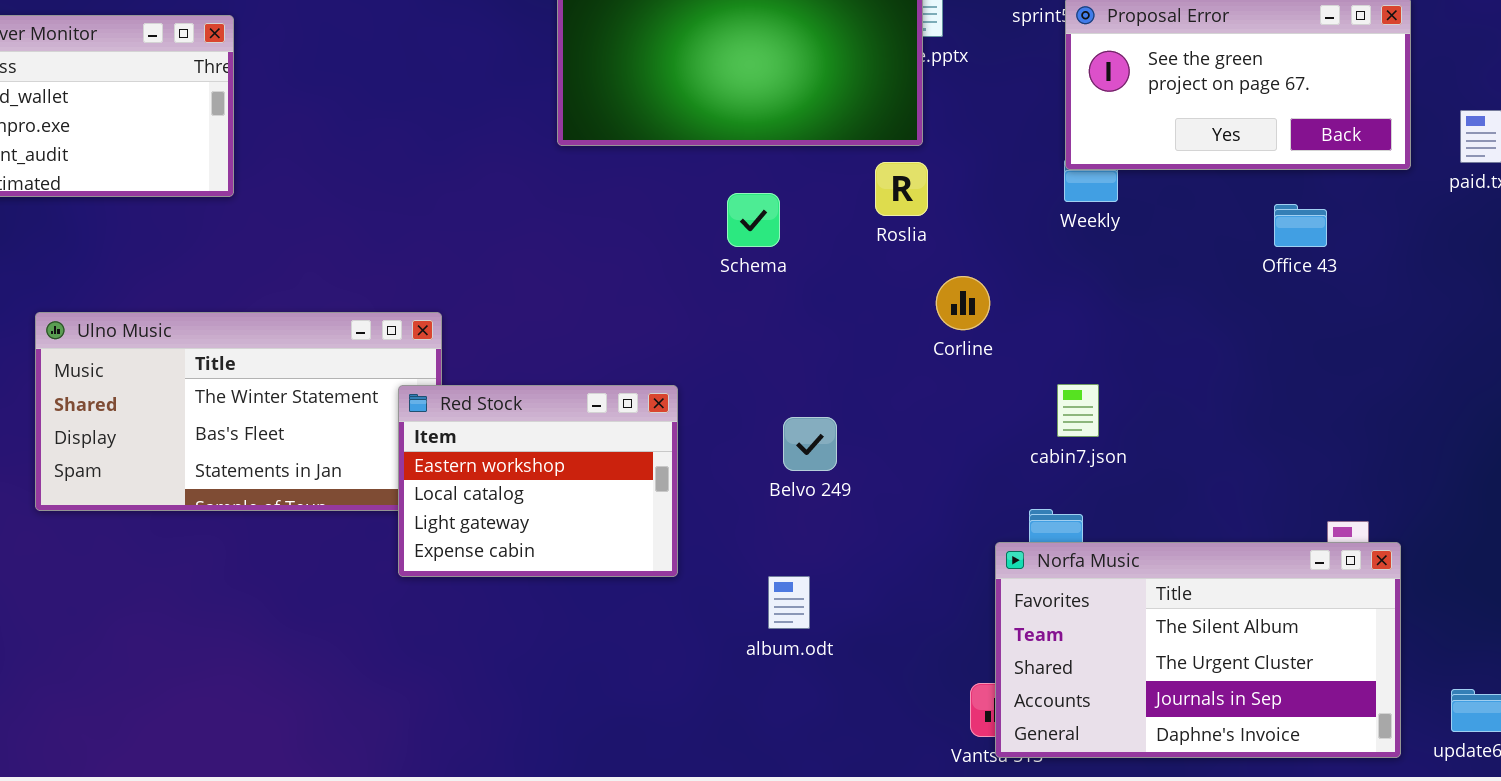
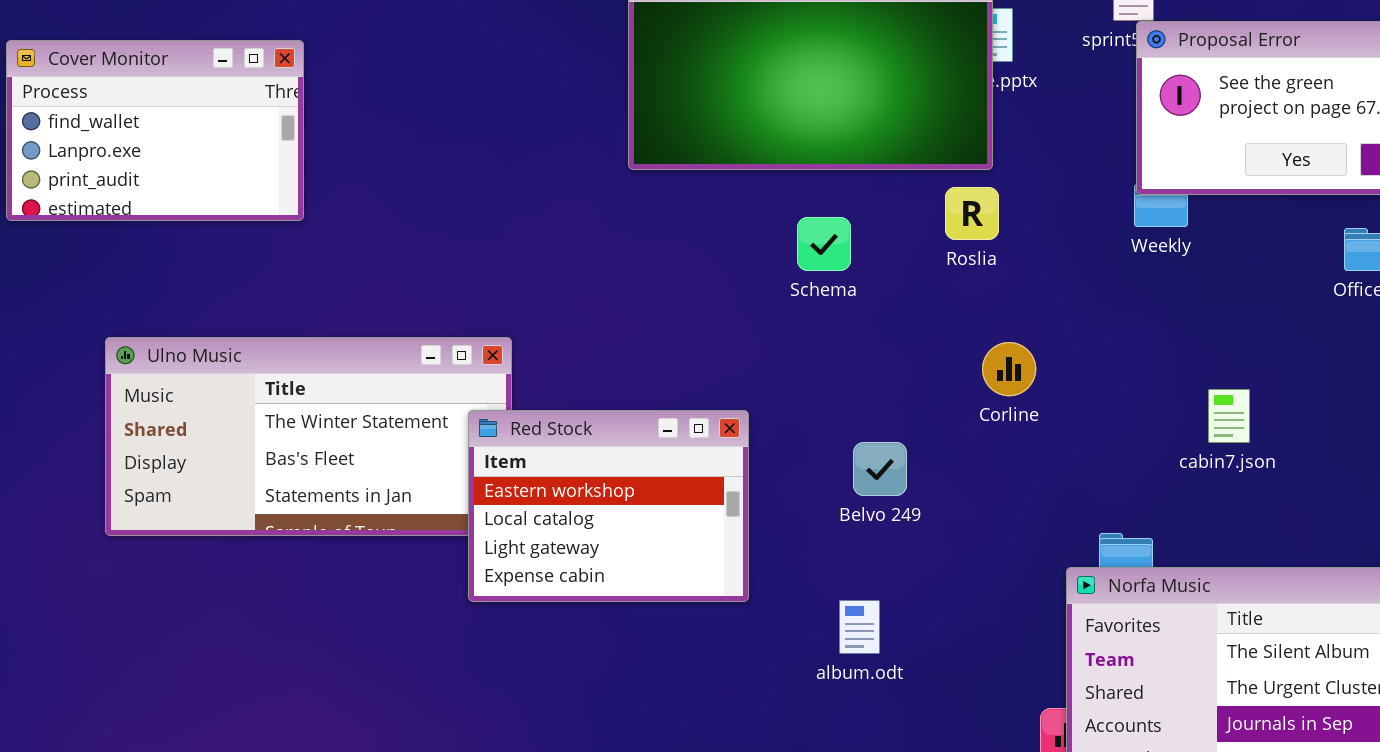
Corline: [936,276,990,330] -> [982,342,1036,396], moved
cabin7.json: [1057,384,1099,437] -> [1208,389,1250,443], moved

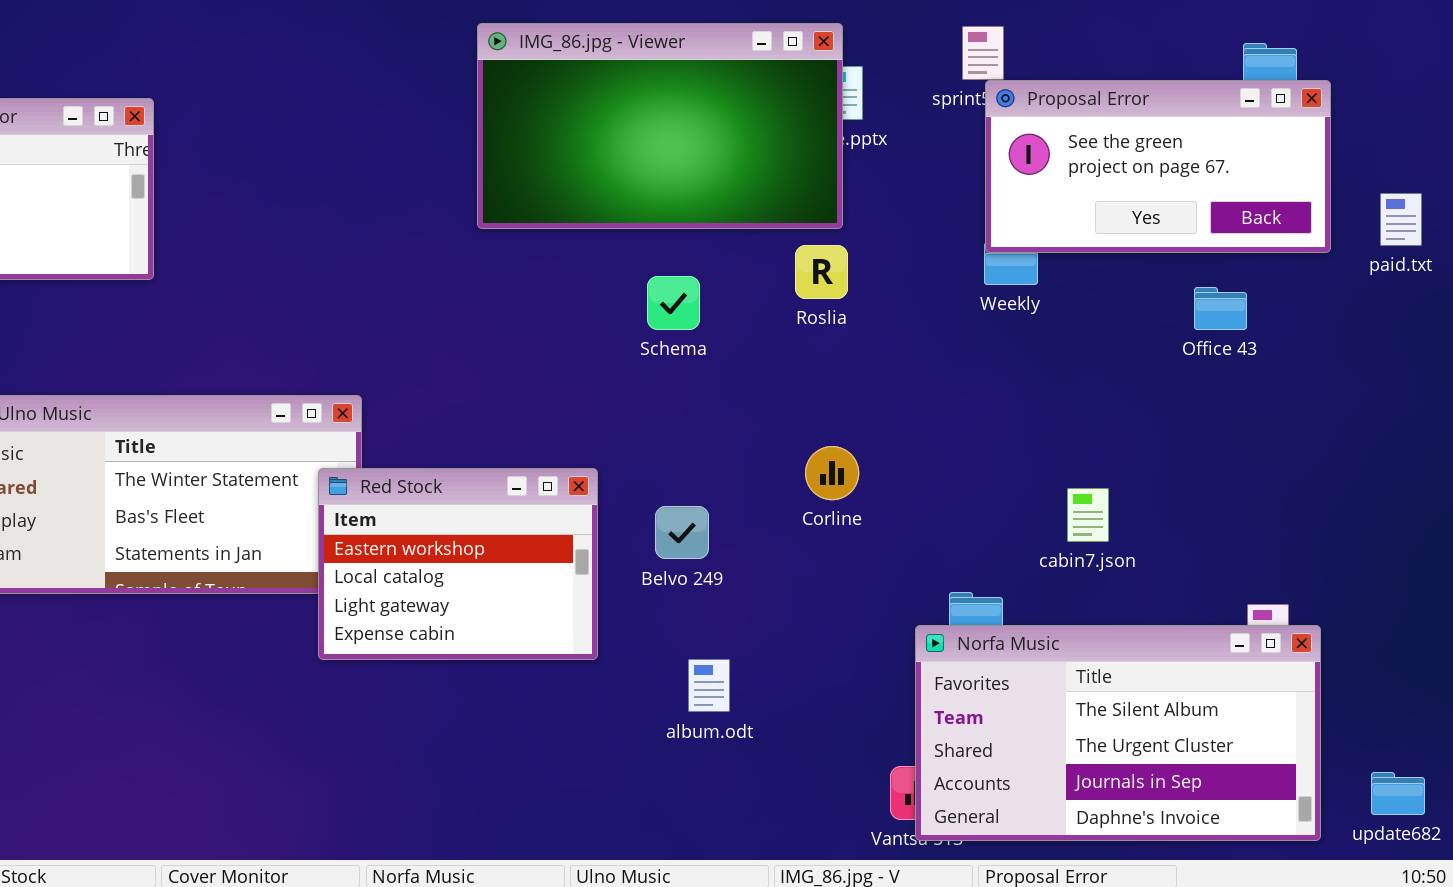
Corline: [982,342,1036,396] -> [805,446,859,500], moved
cabin7.json: [1208,389,1250,443] -> [1067,488,1109,542], moved
Belvo 249: [853,442,907,496] -> [655,506,709,559], moved

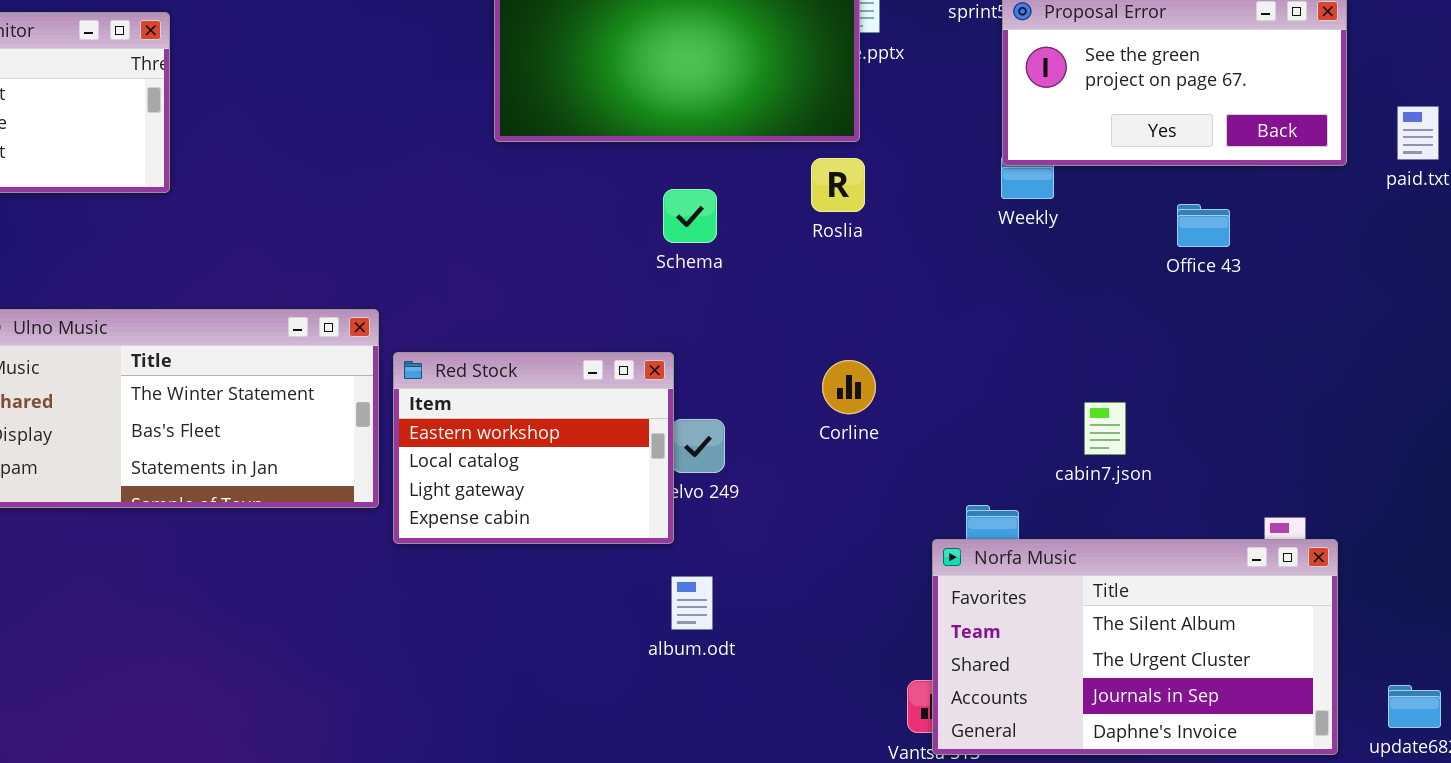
Office 43: [1194,287,1247,330] -> [1177,204,1230,247], moved
Red Stock: [318,468,598,660] -> [393,352,674,544], moved
album.odt: [688,659,730,712] -> [671,576,713,630], moved

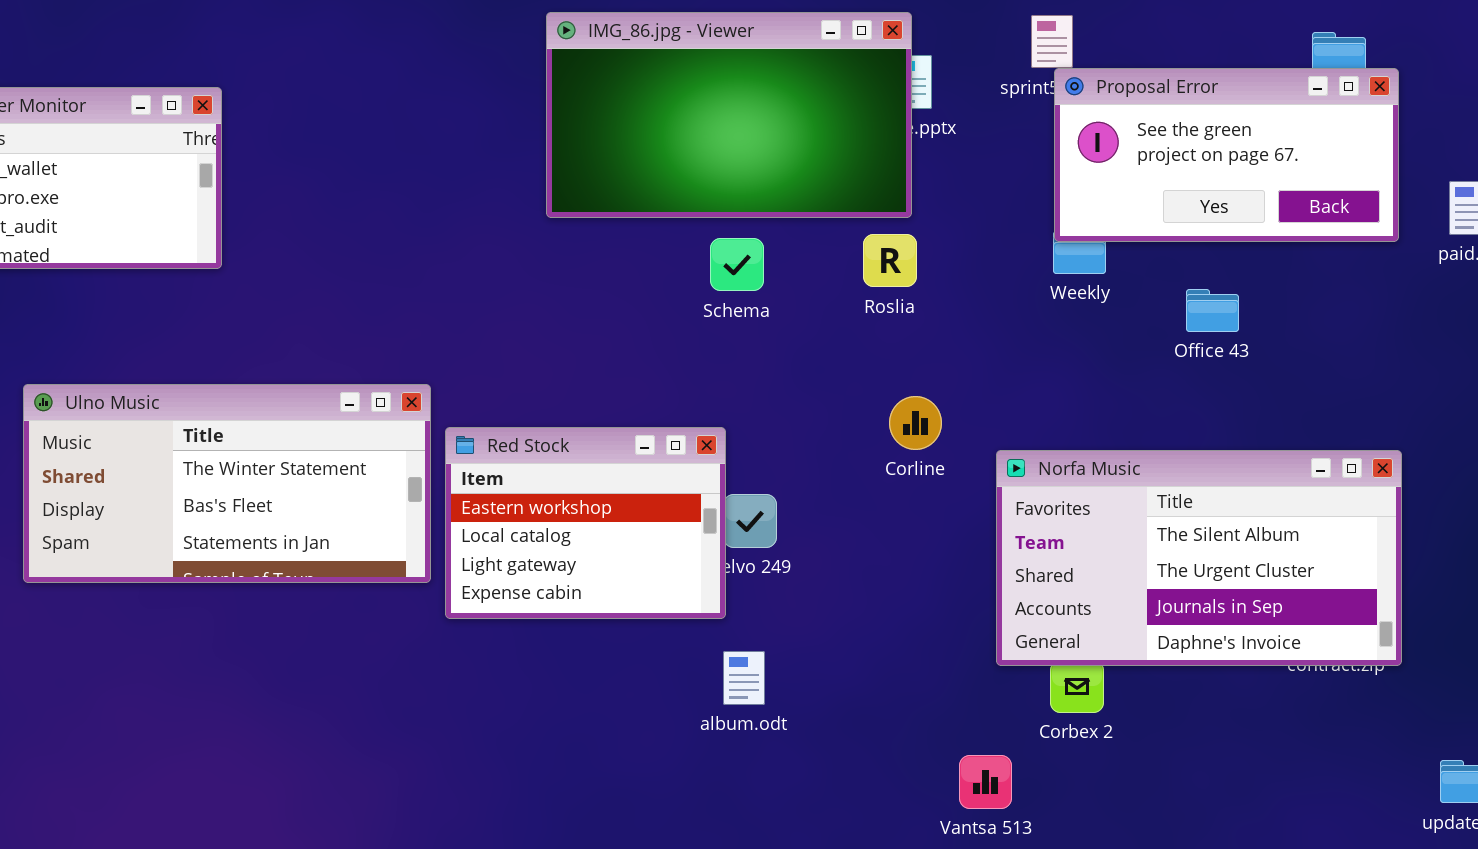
Schema: [663,189,717,243] -> [710,238,764,291], moved
Office 43: [1177,204,1230,247] -> [1186,289,1239,332], moved
Corline: [822,360,876,414] -> [889,396,942,450], moved
Norfa Music: [932,539,1338,755] -> [996,450,1402,666], moved

